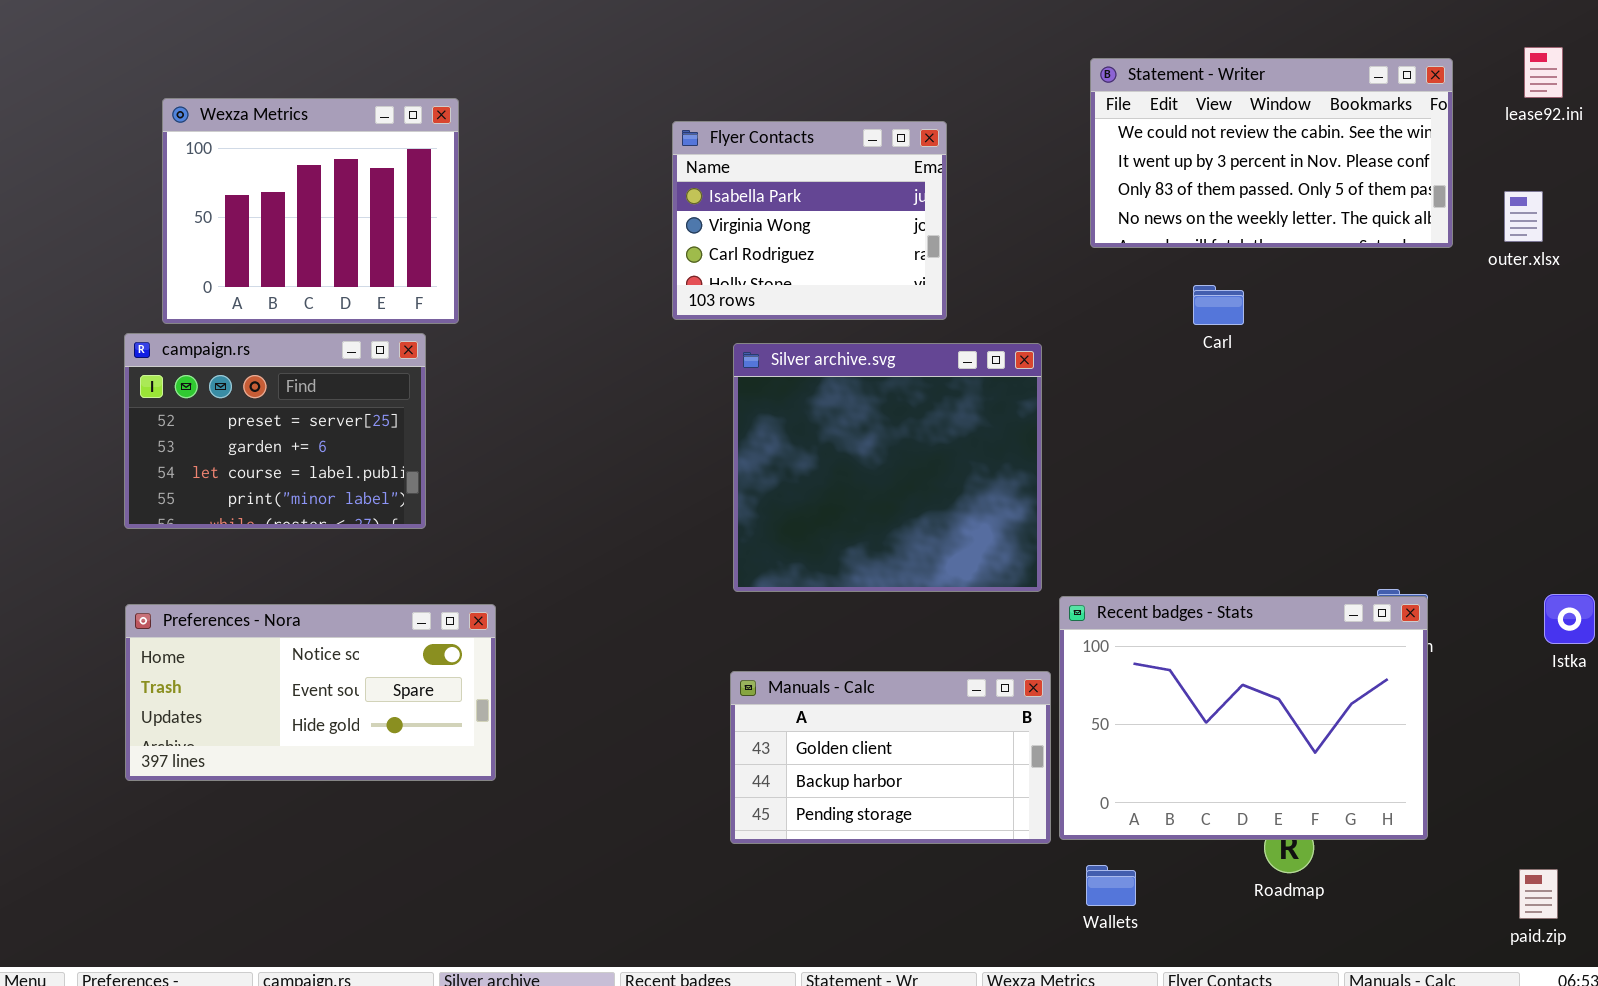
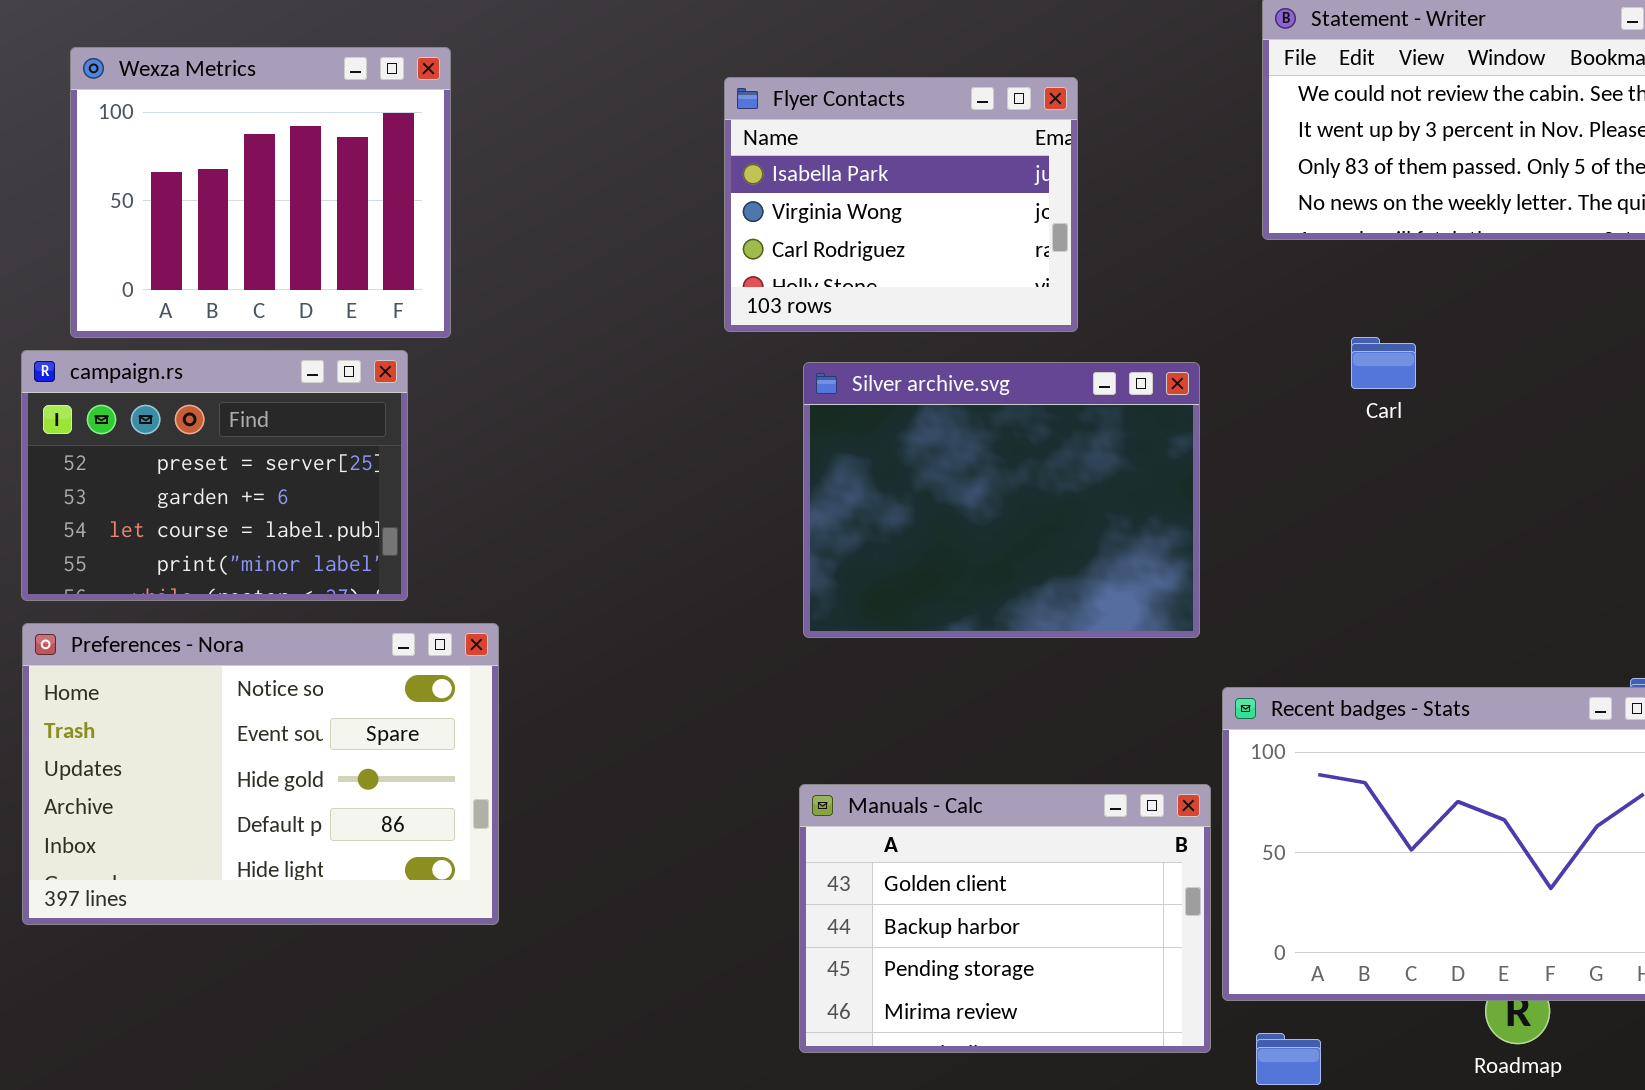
Carl: [1193,285,1244,325] -> [1351,337,1416,389], moved
Silver archive.svg: [733,343,1042,592] -> [803,362,1200,638], resized
Preferences - Nora: [125,604,496,781] -> [22,623,499,925], resized
Manuals - Calc: [730,671,1051,844] -> [799,784,1211,1053], resized

